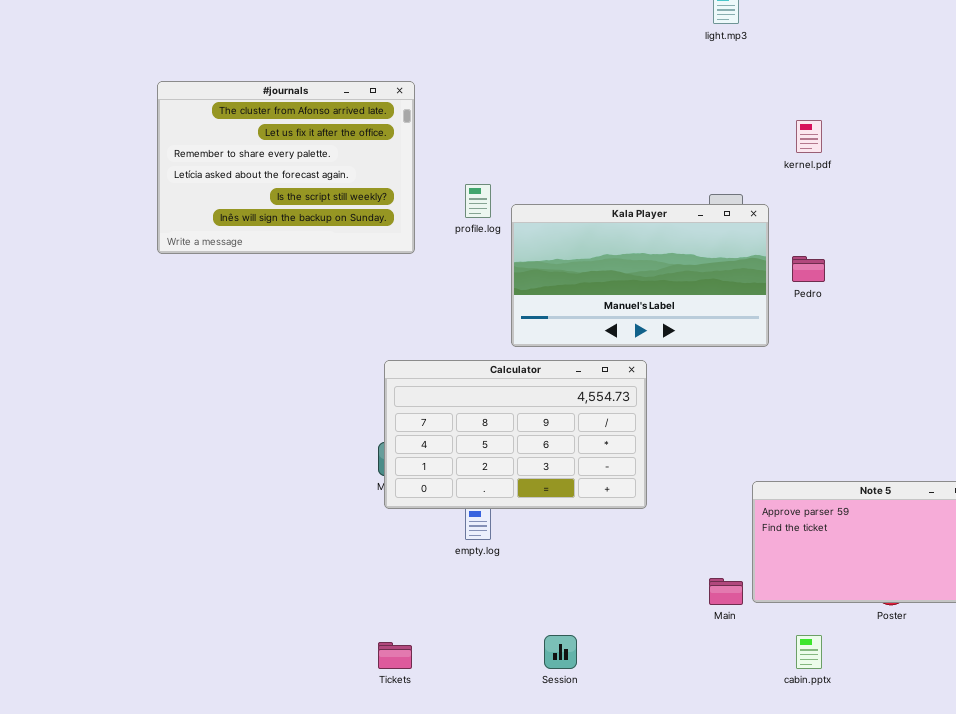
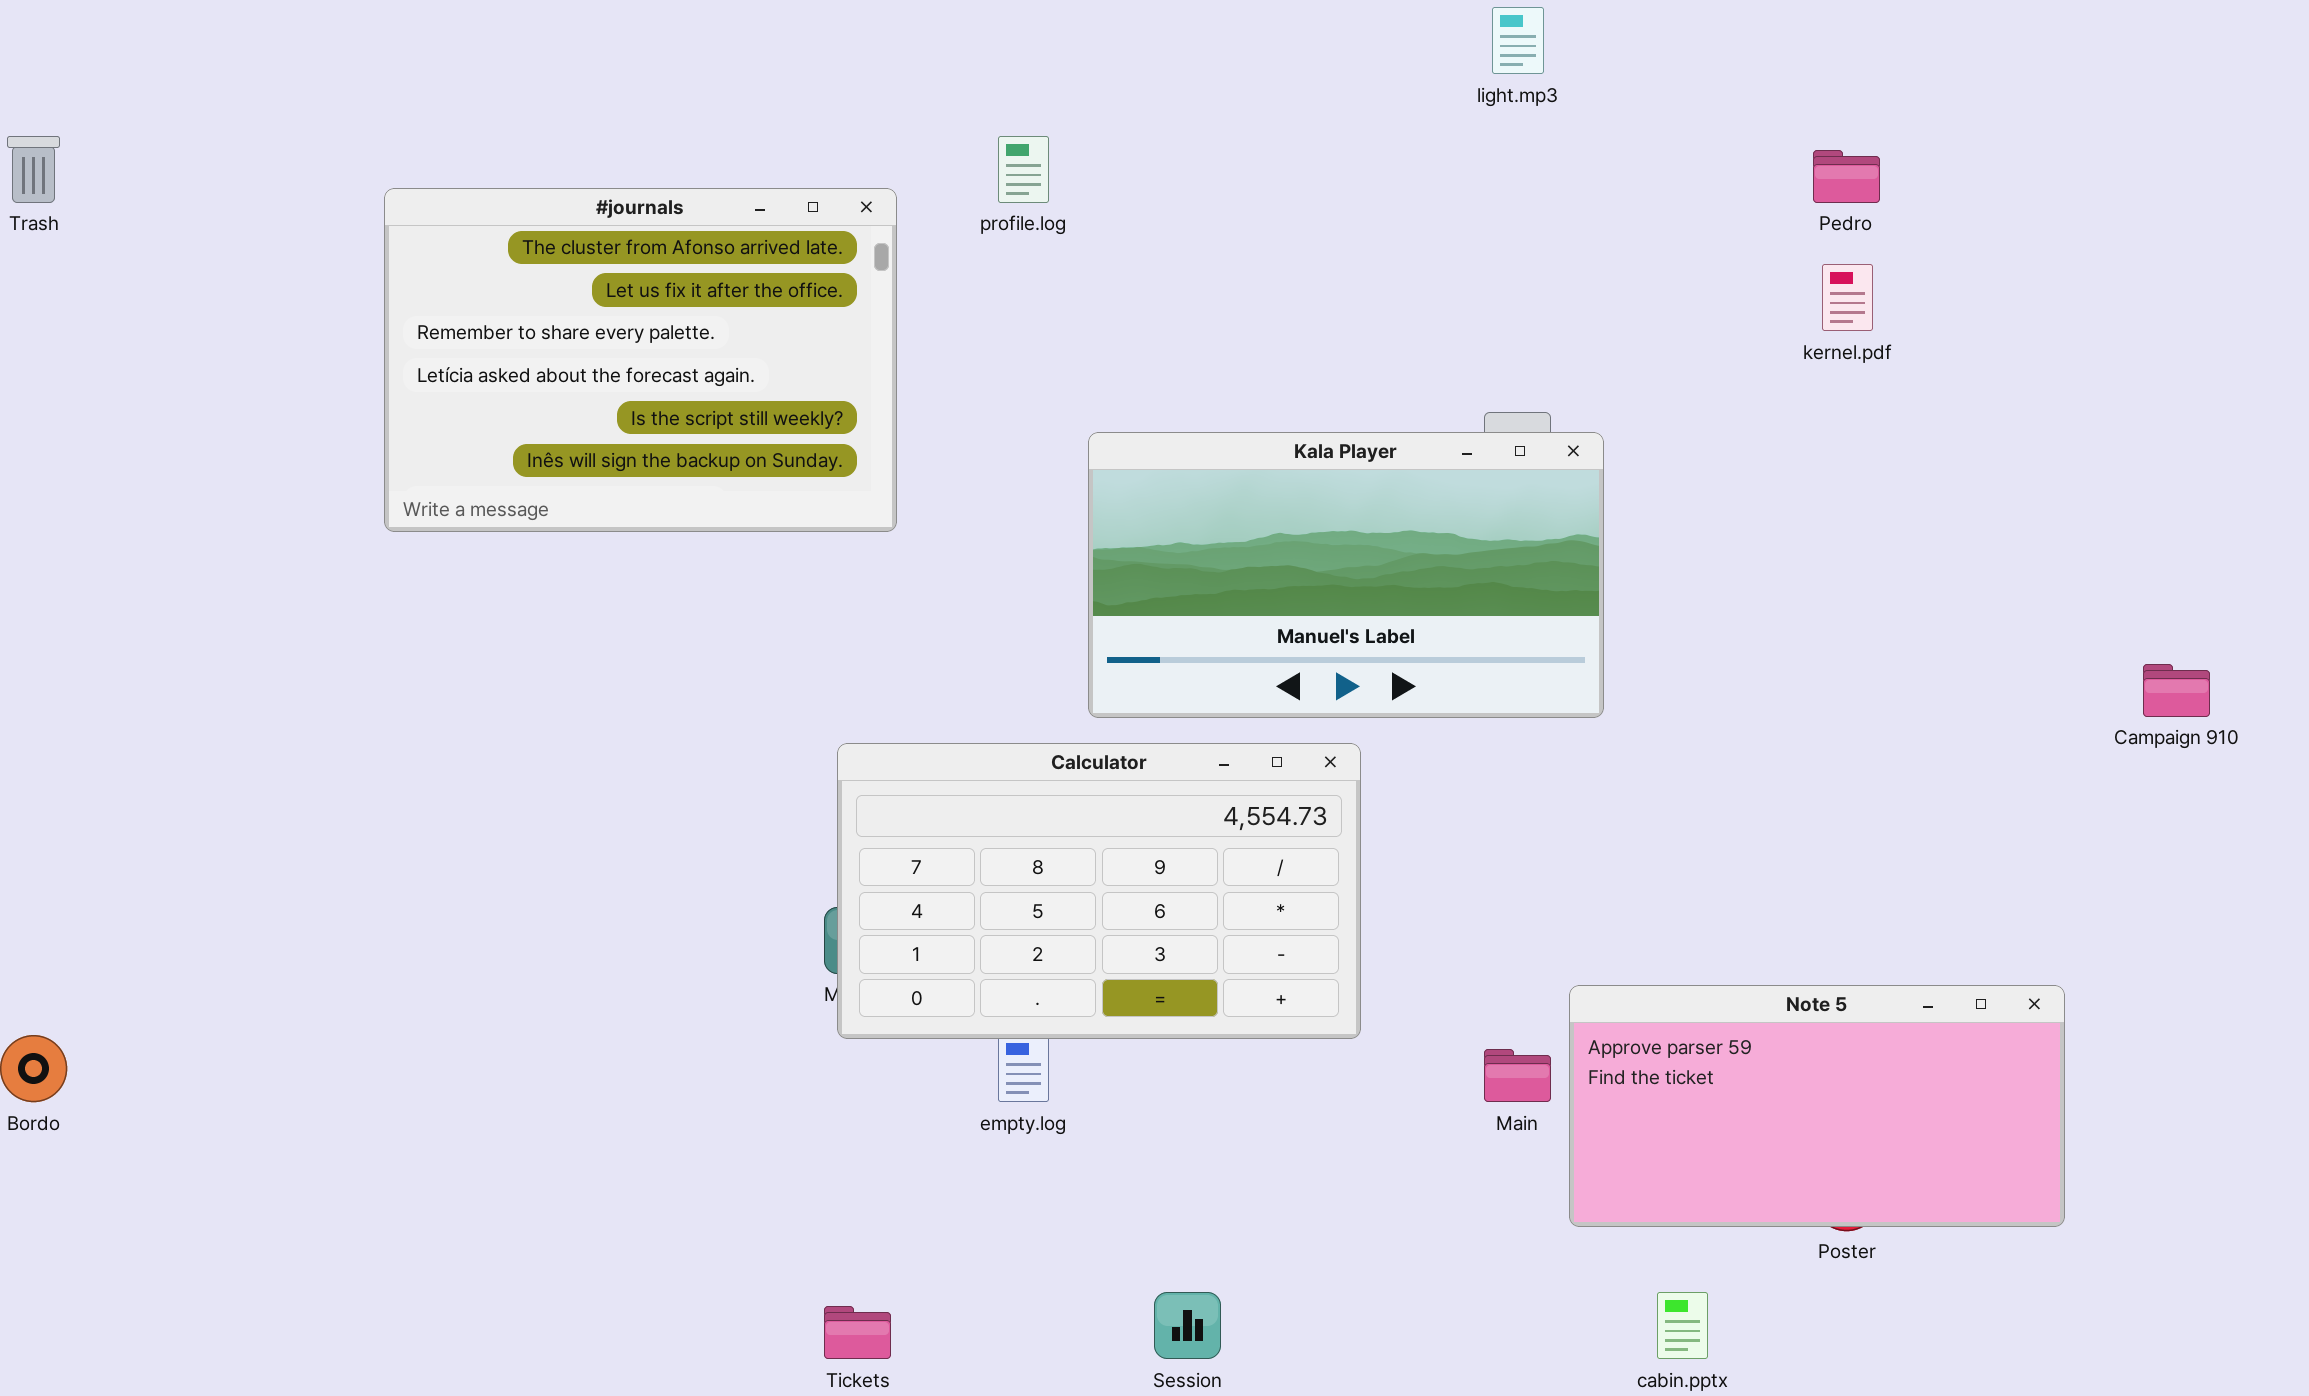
kernel.pdf: [796,120,822,153] -> [1822,264,1873,331], moved
profile.log: [465,184,491,218] -> [998,136,1049,203], moved
Pedro: [792,256,825,282] -> [1813,150,1880,203], moved
Main: [709,578,743,605] -> [1484,1049,1551,1102], moved

